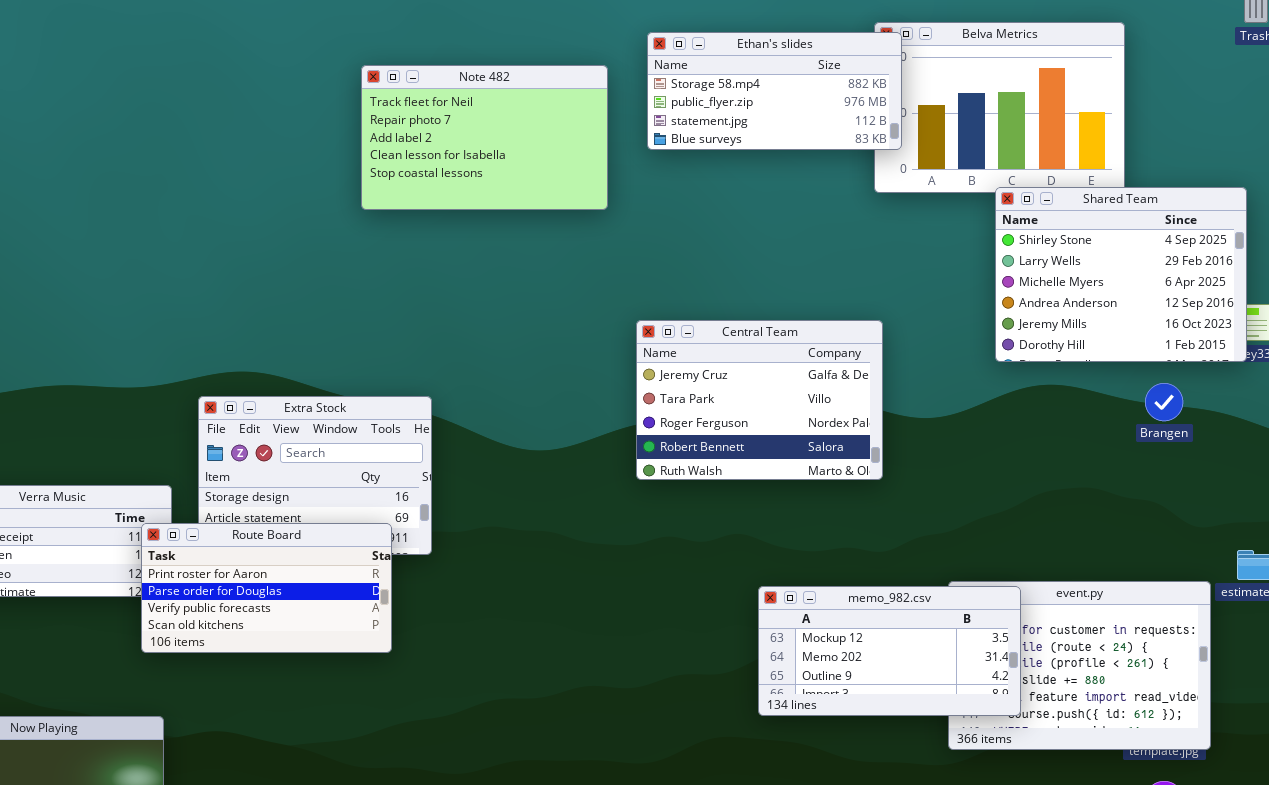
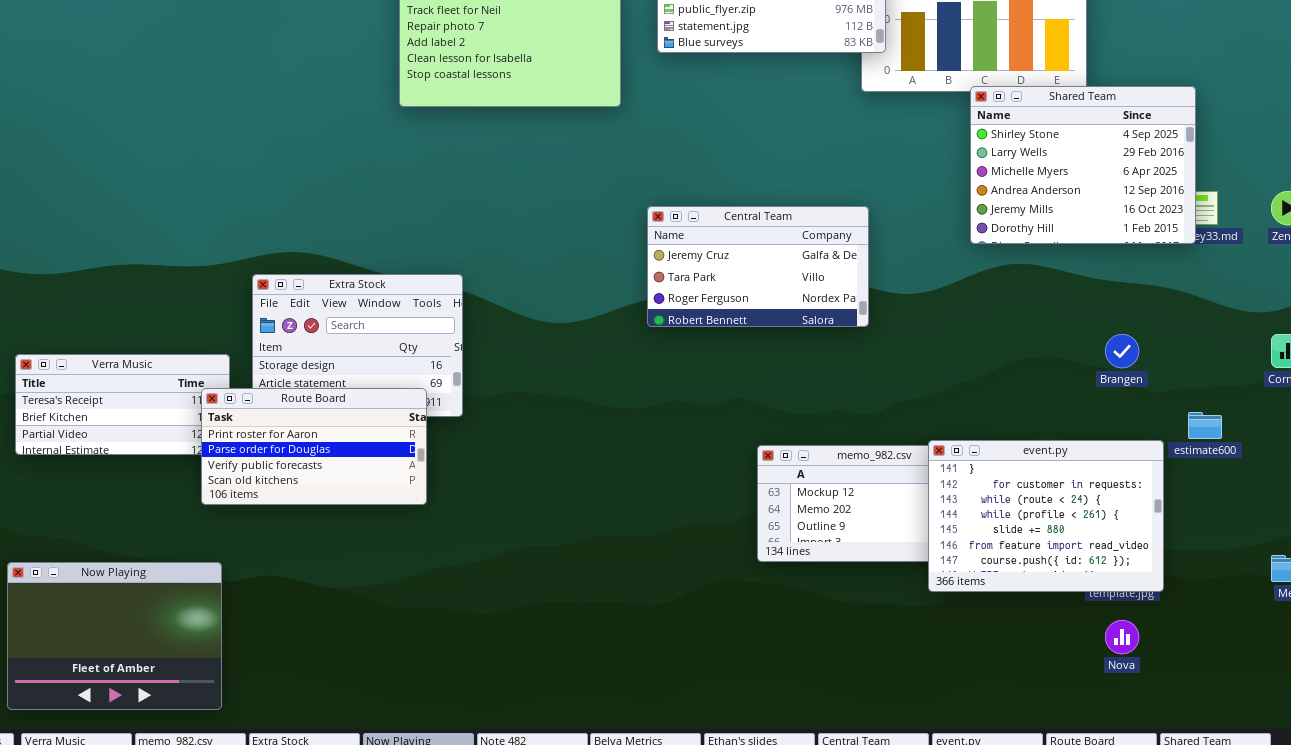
Central Team: [636,320,883,480] -> [647,206,869,327], resized
Brangen: [1145,383,1183,421] -> [1105,334,1139,368], moved
event.py: [948,581,1211,750] -> [928,440,1164,592], raised

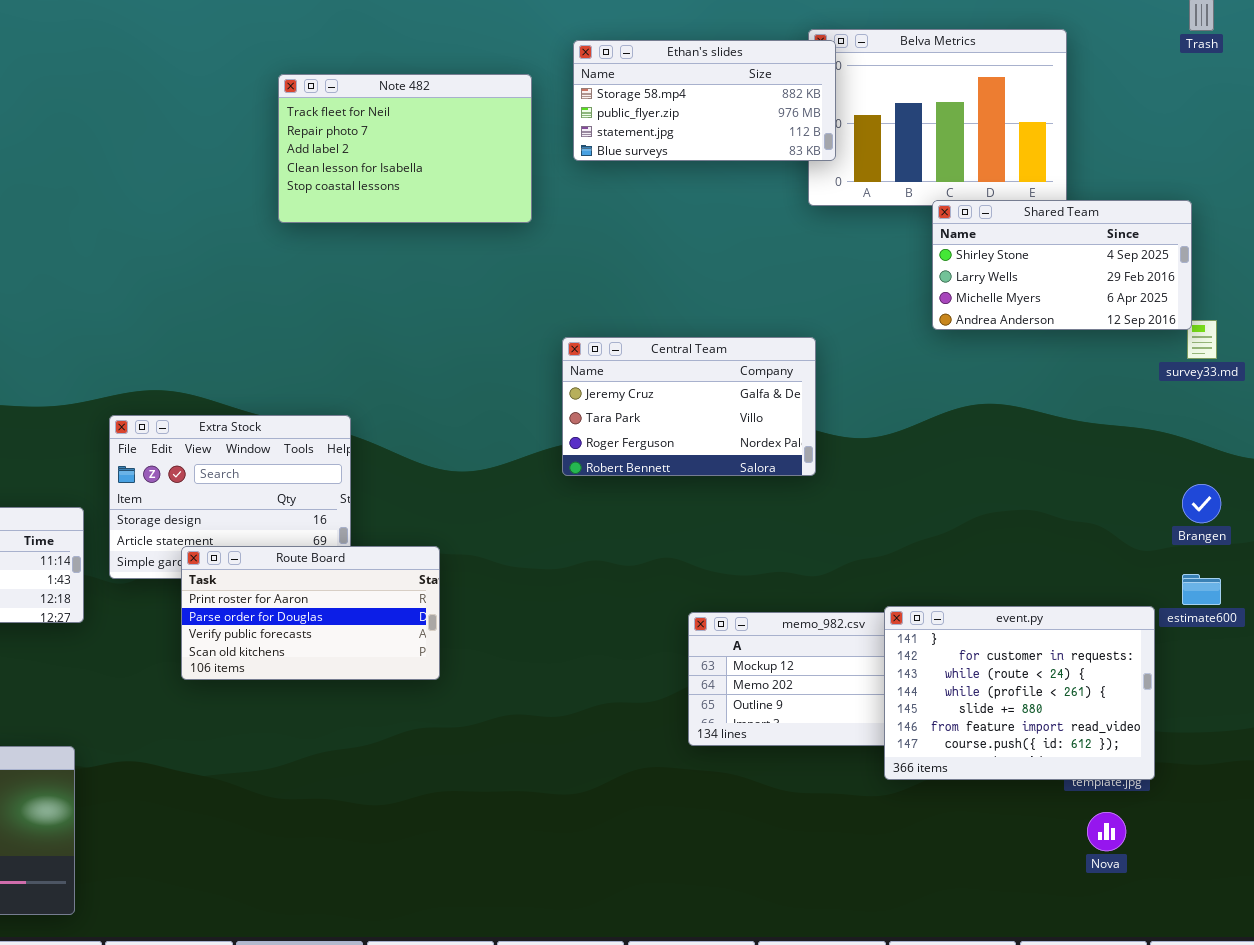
Shared Team: [970,86,1196,244] -> [932,200,1192,330], resized
Brangen: [1105,334,1139,368] -> [1182,484,1221,523], moved
Route Board: [201,388,427,505] -> [181,546,440,680], moved

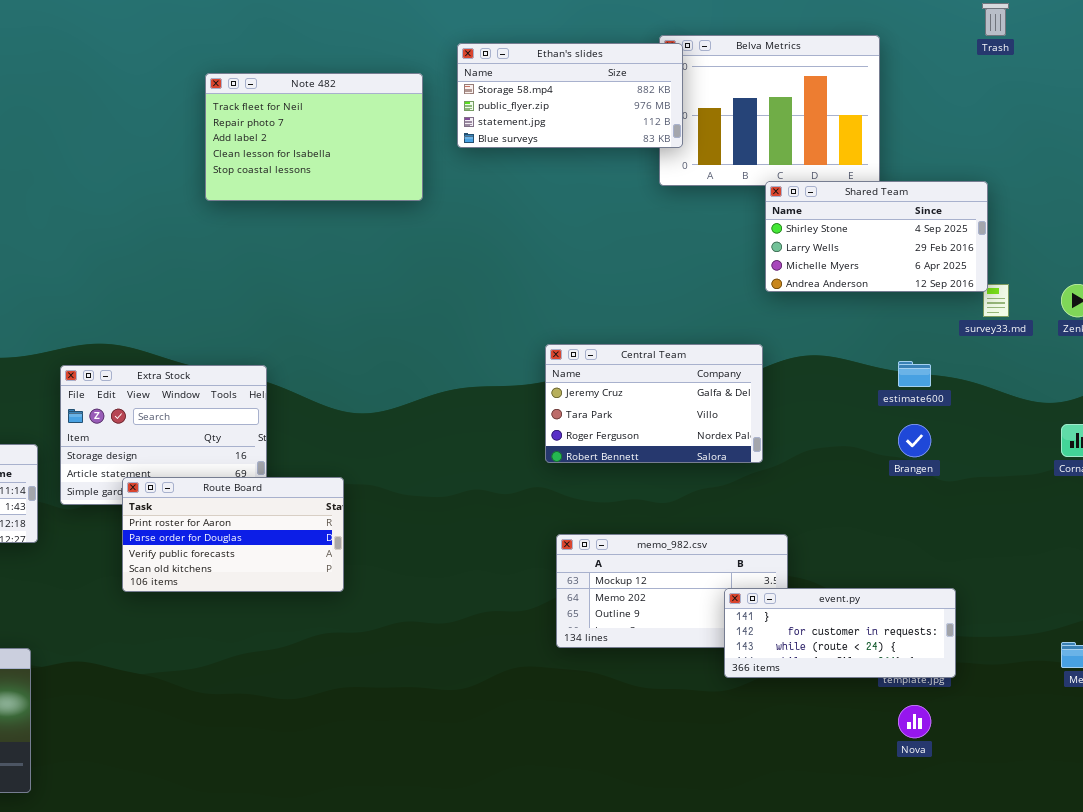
Central Team: [562,337,816,476] -> [545,344,763,463], moved
Brangen: [1182,484,1221,523] -> [898,424,931,457], moved
estimate600: [1182,574,1221,605] -> [898,361,931,387], moved
event.py: [884,606,1155,780] -> [724,588,956,678], resized

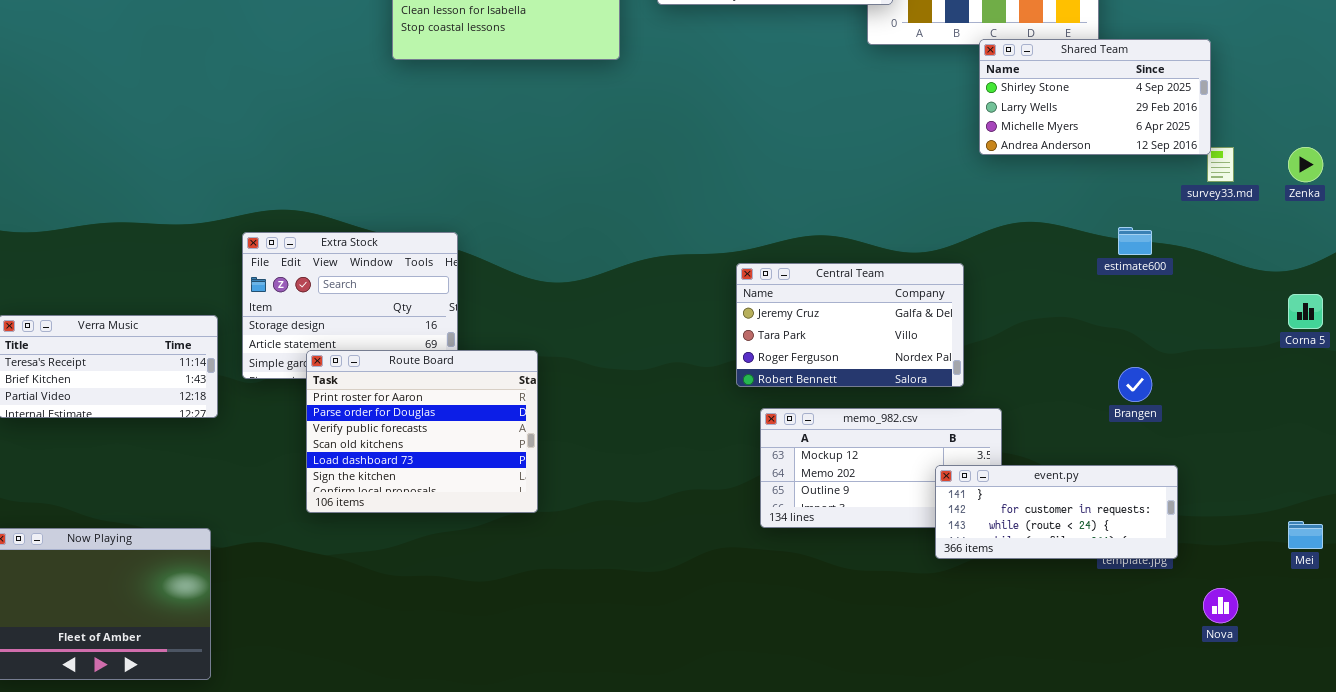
Central Team: [545,344,763,463] -> [736,263,964,387], moved
Brangen: [898,424,931,457] -> [1118,367,1152,402], moved
Route Board: [122,477,344,592] -> [306,350,538,513], resized
Nova: [898,705,931,738] -> [1203,588,1238,623], moved

